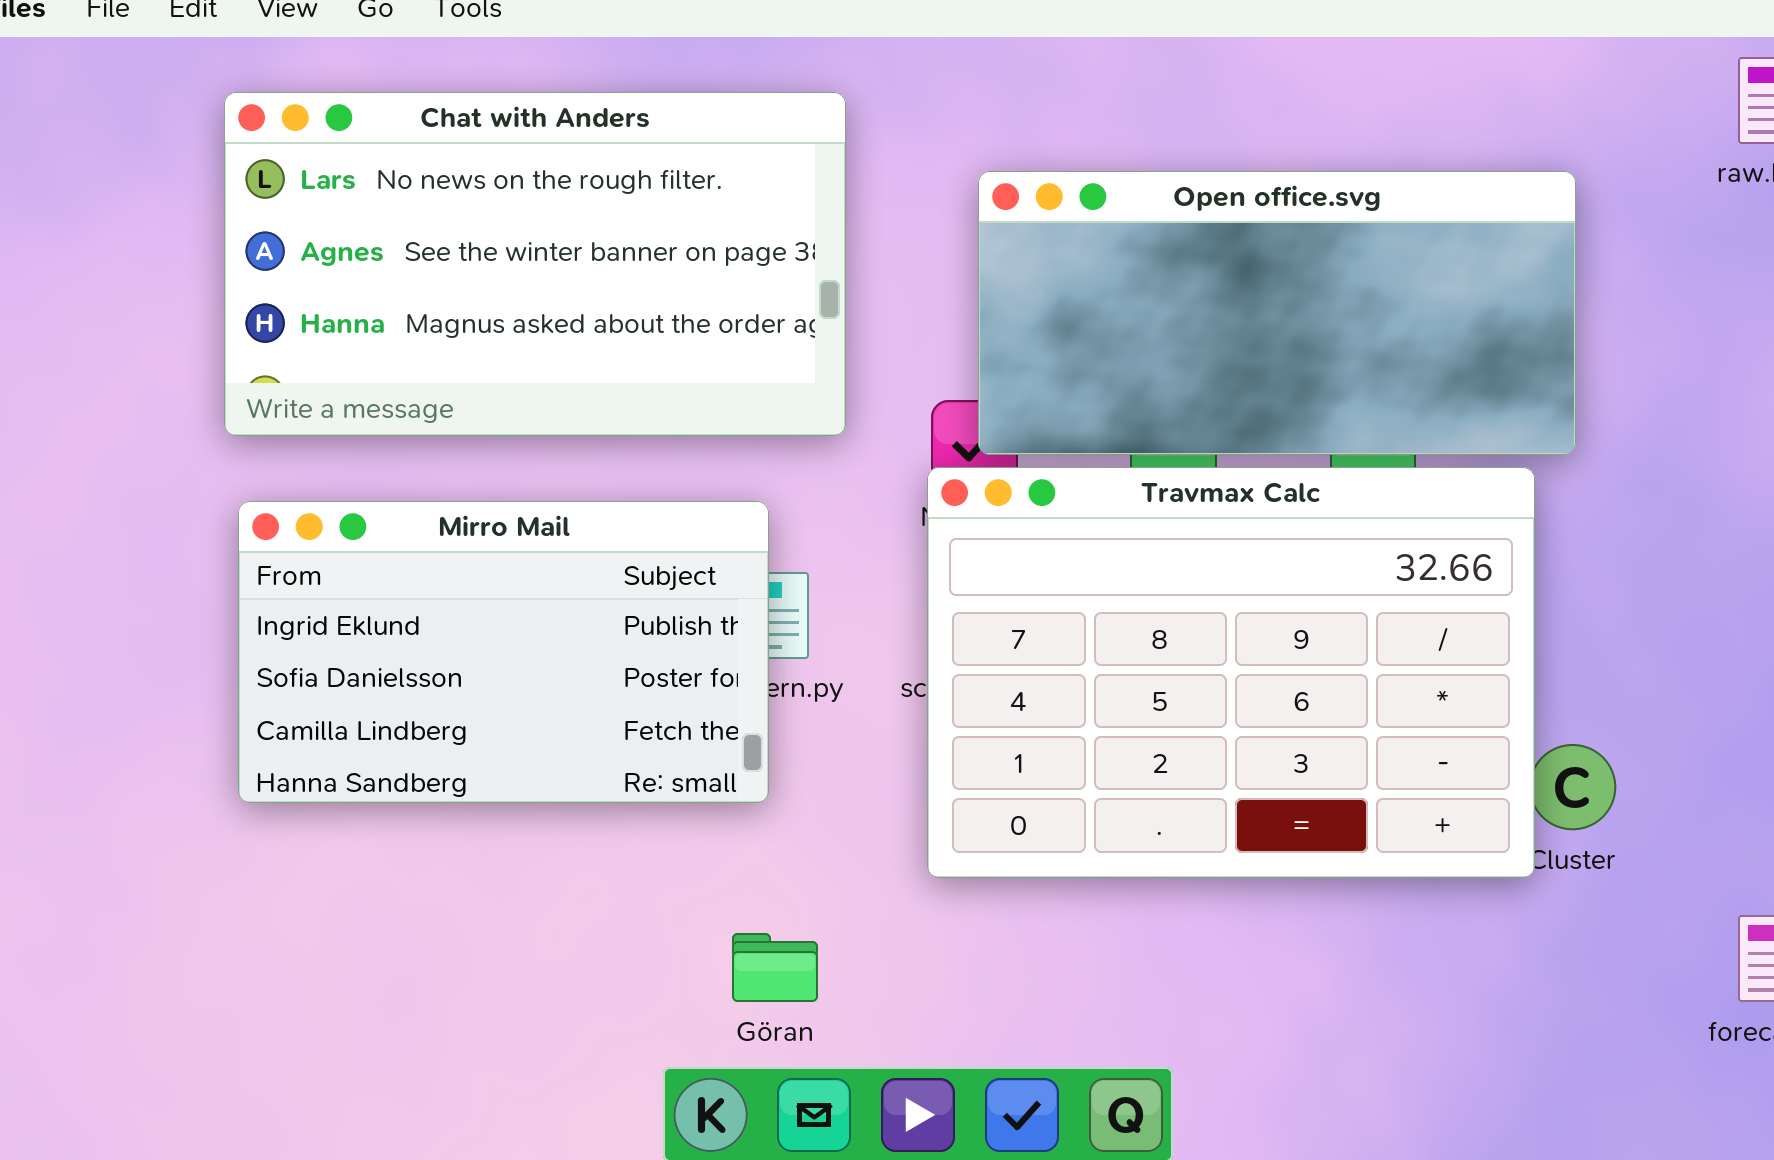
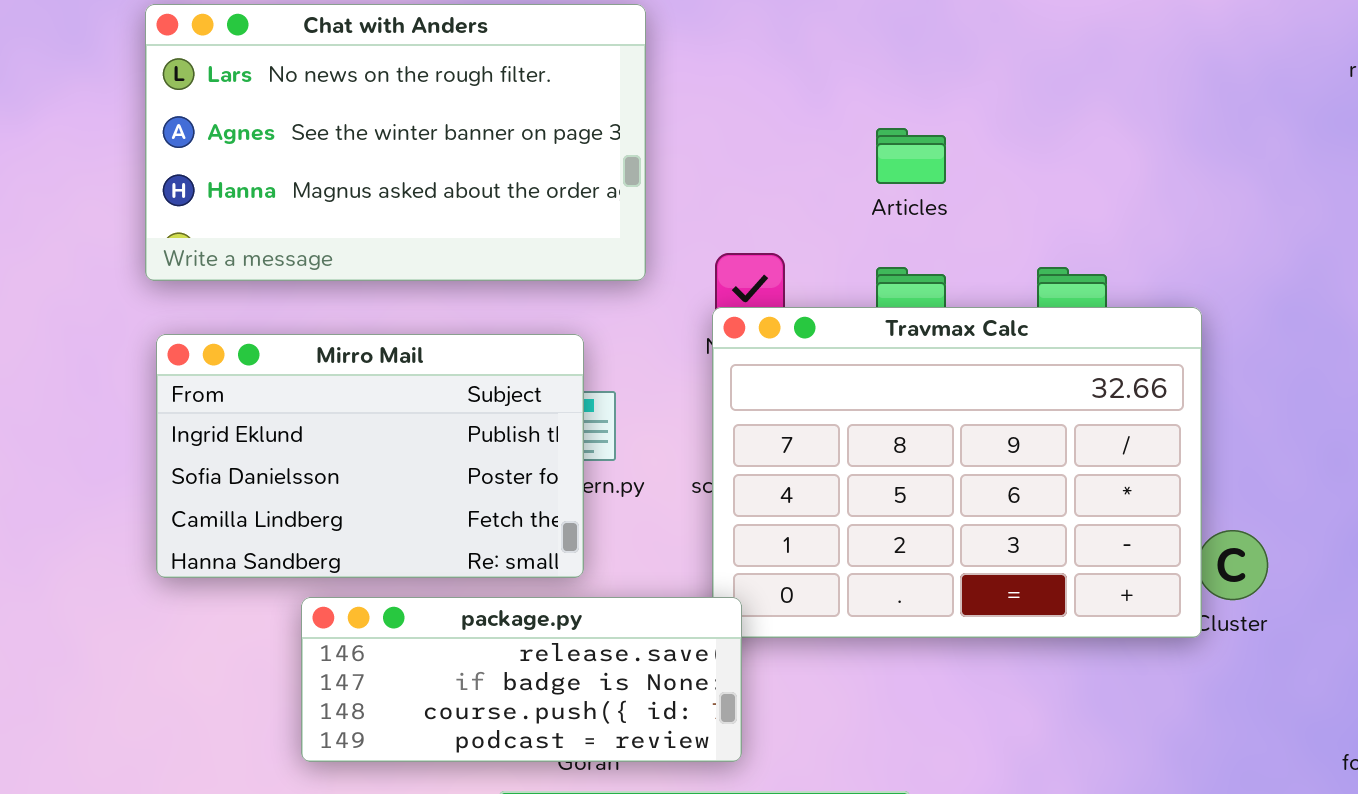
Open office.svg: [978,171,1576,455] -> none, closed
package.py: none -> [301,597,742,762], opened

